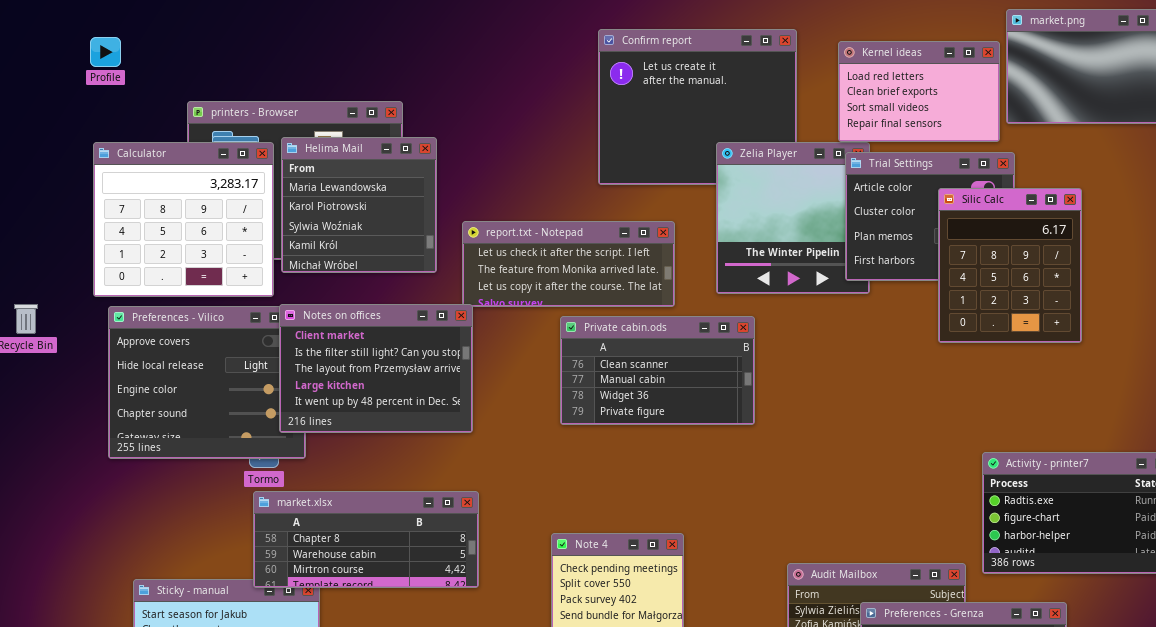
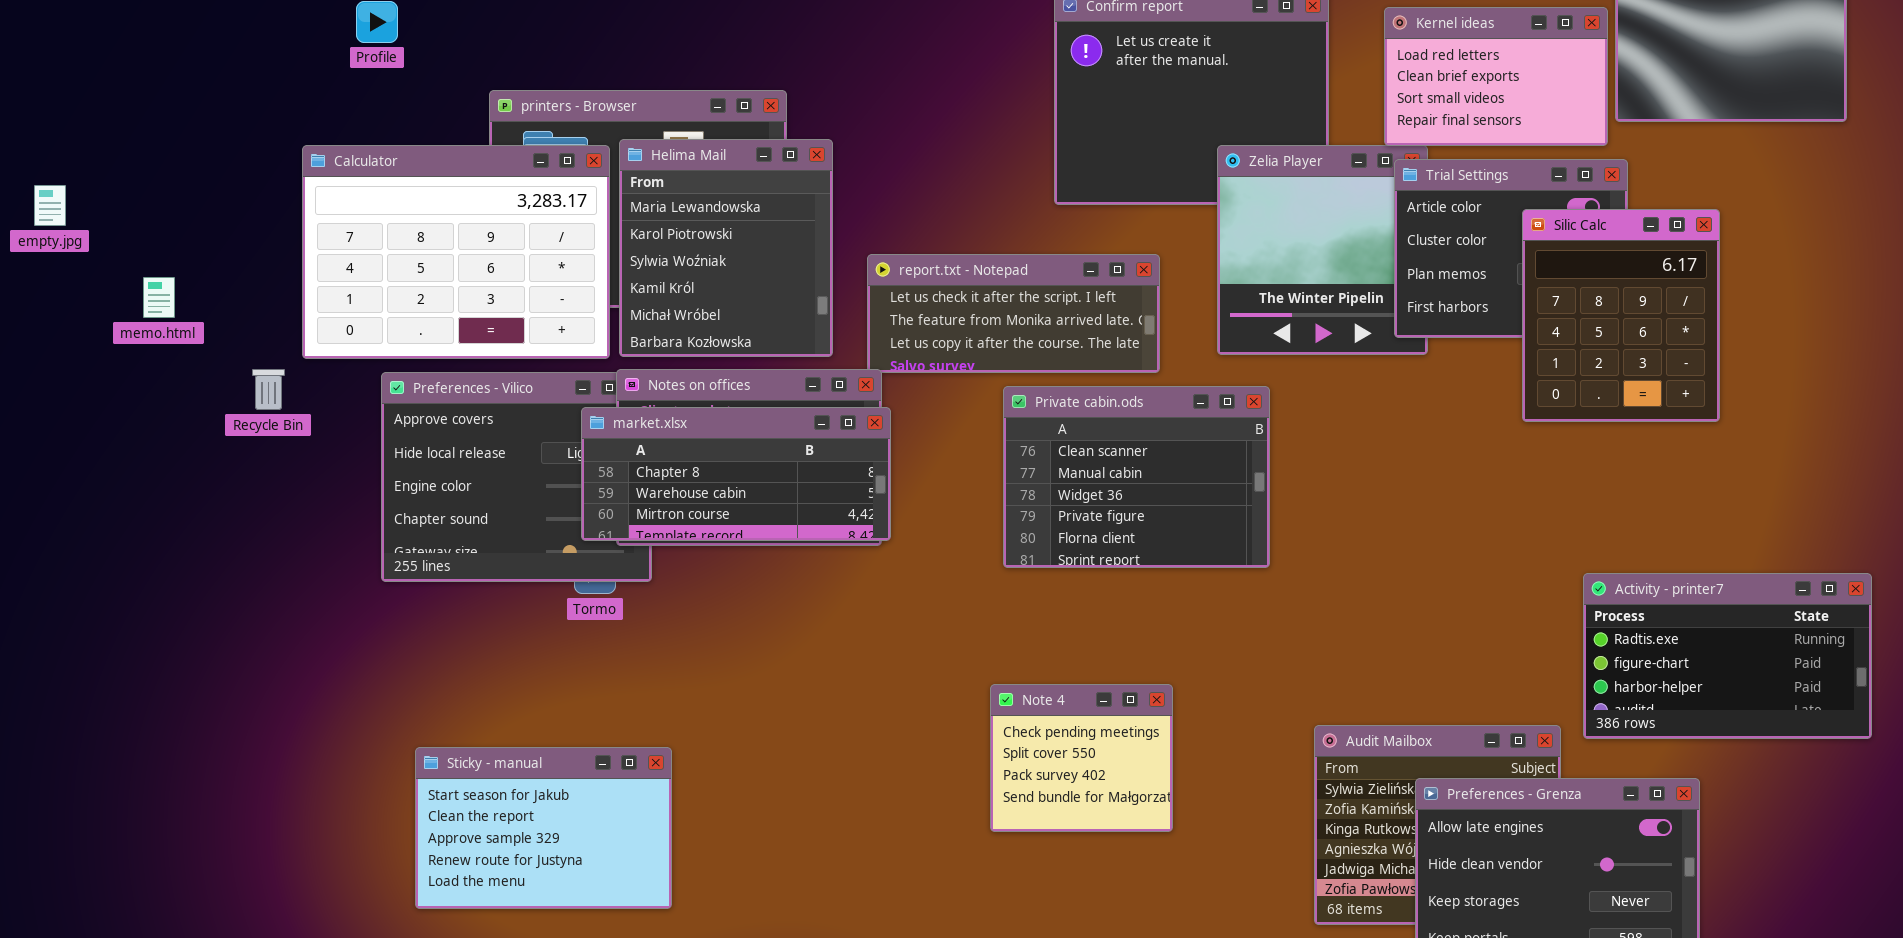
Helima Mail: [281,137,437,273] -> [619,139,833,357], resized
Calculator: [93,142,274,297] -> [302,145,610,359], resized
Private cabin.ods: [560,316,755,425] -> [1003,386,1270,568], resized
market.xlsx: [253,491,479,588] -> [581,407,891,541], moved

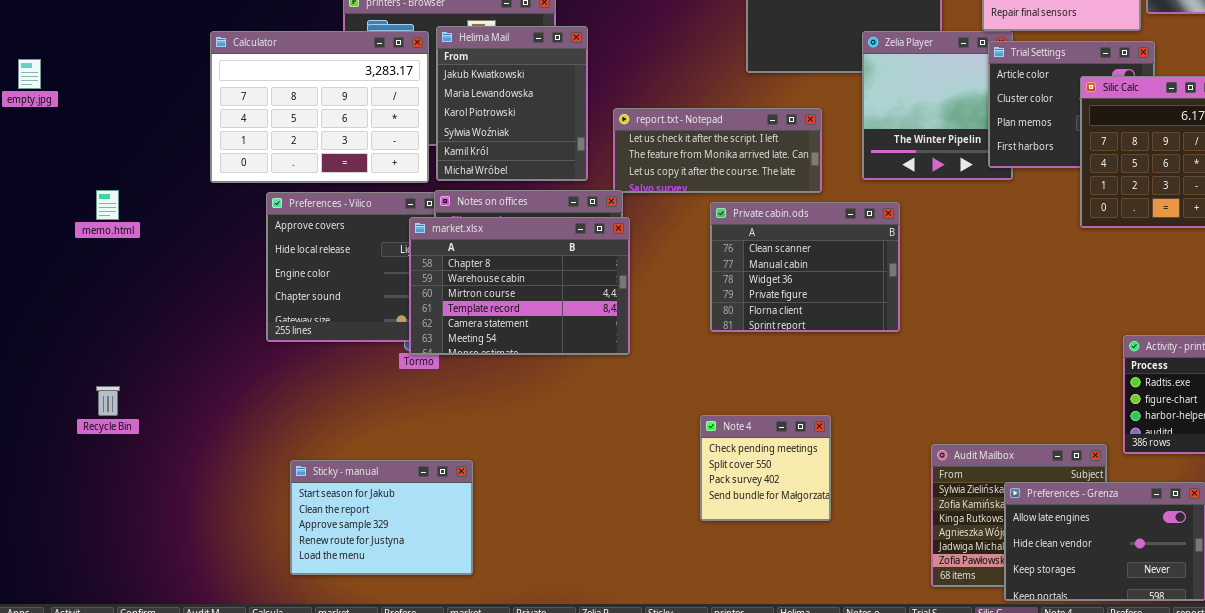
Helima Mail: [619,139,833,357] -> [436,26,588,181], scrolled up 1 row
memo.html: [143,277,175,318] -> [96,190,119,220], moved
Recycle Bin: [252,369,285,410] -> [96,386,120,416], moved
market.xlsx: [581,407,891,541] -> [409,217,630,355], resized

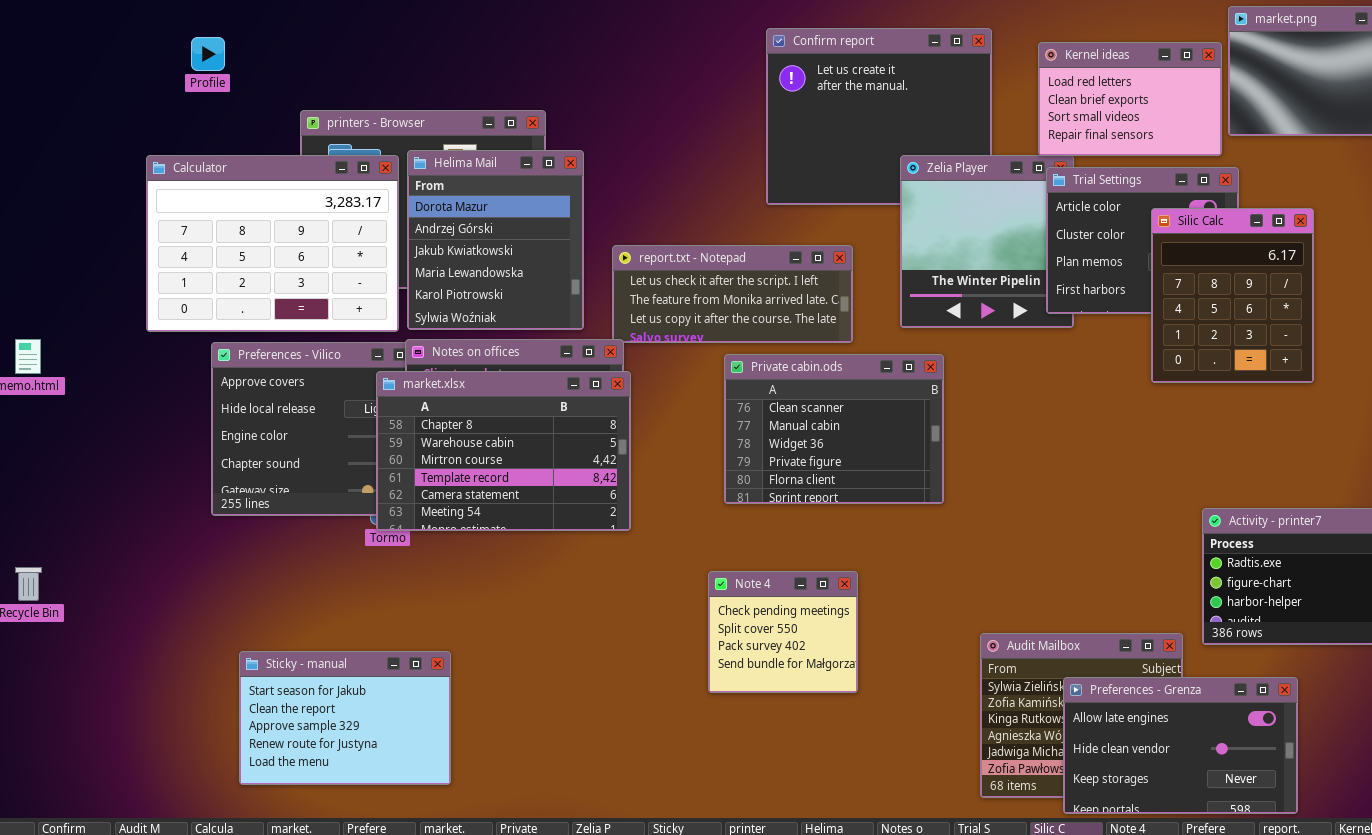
Helima Mail: [436,26,588,181] -> [407,150,584,330], scrolled up 2 rows
Note 4: [700,415,831,521] -> [708,571,858,693], moved

